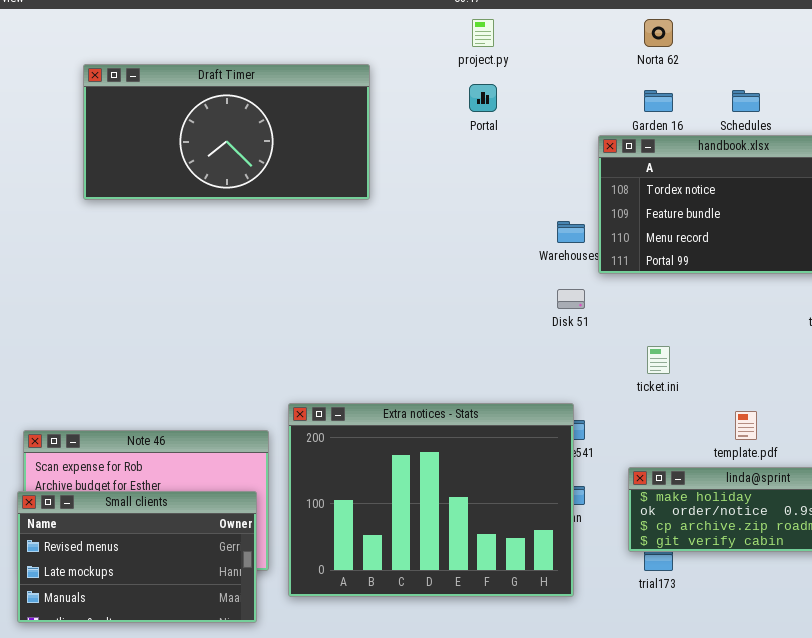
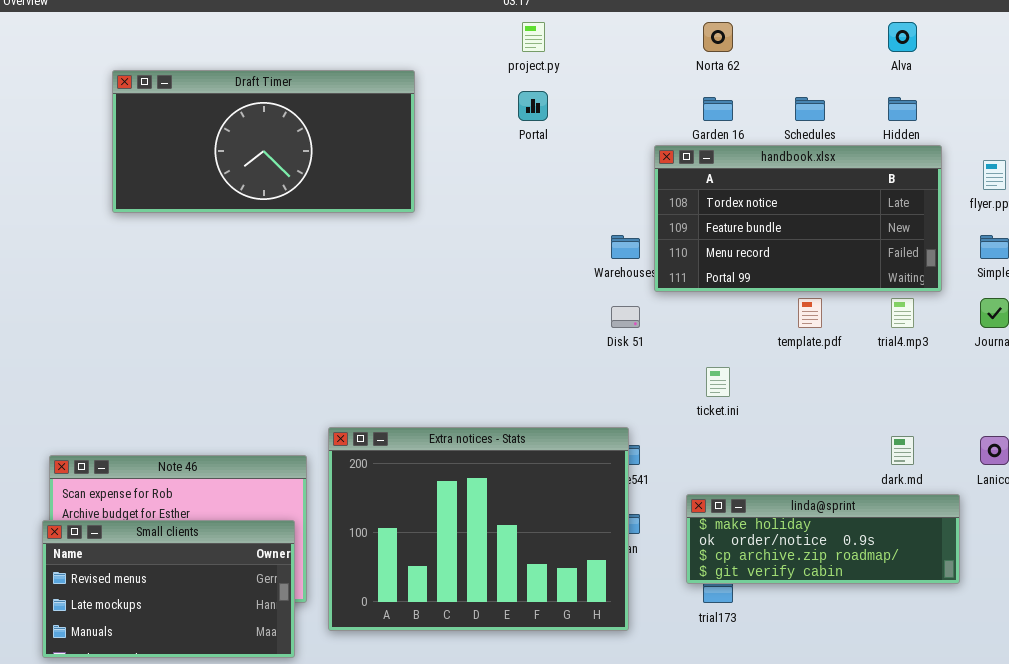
template.pdf: [735,411,757,440] -> [798,298,822,328], moved

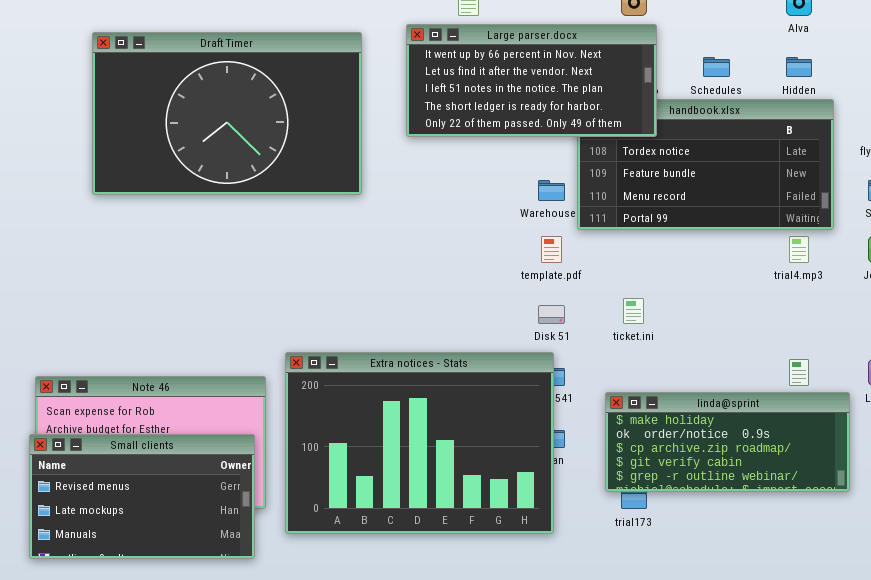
Large parser.docx: none -> [406,24,657,137], opened
Draft Timer: [112,70,415,213] -> [92,32,362,195], resized
template.pdf: [798,298,822,328] -> [541,236,562,263], moved
Disk 51: [611,306,640,328] -> [538,305,565,324], moved
linda@sprint: [686,494,960,584] -> [605,392,850,492], resized

